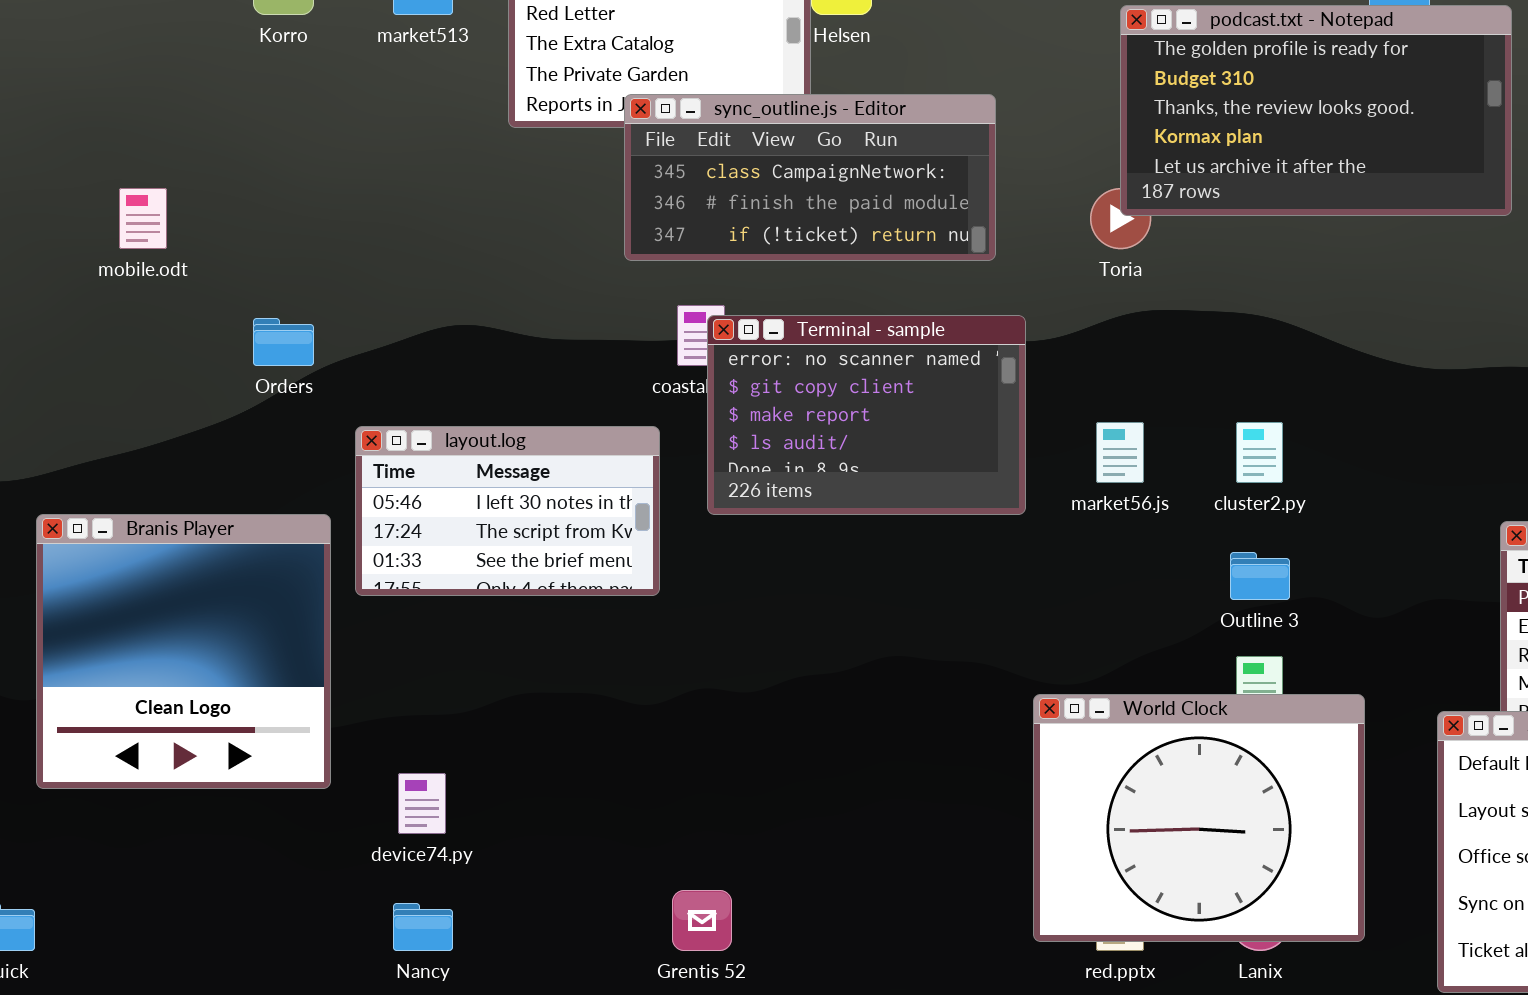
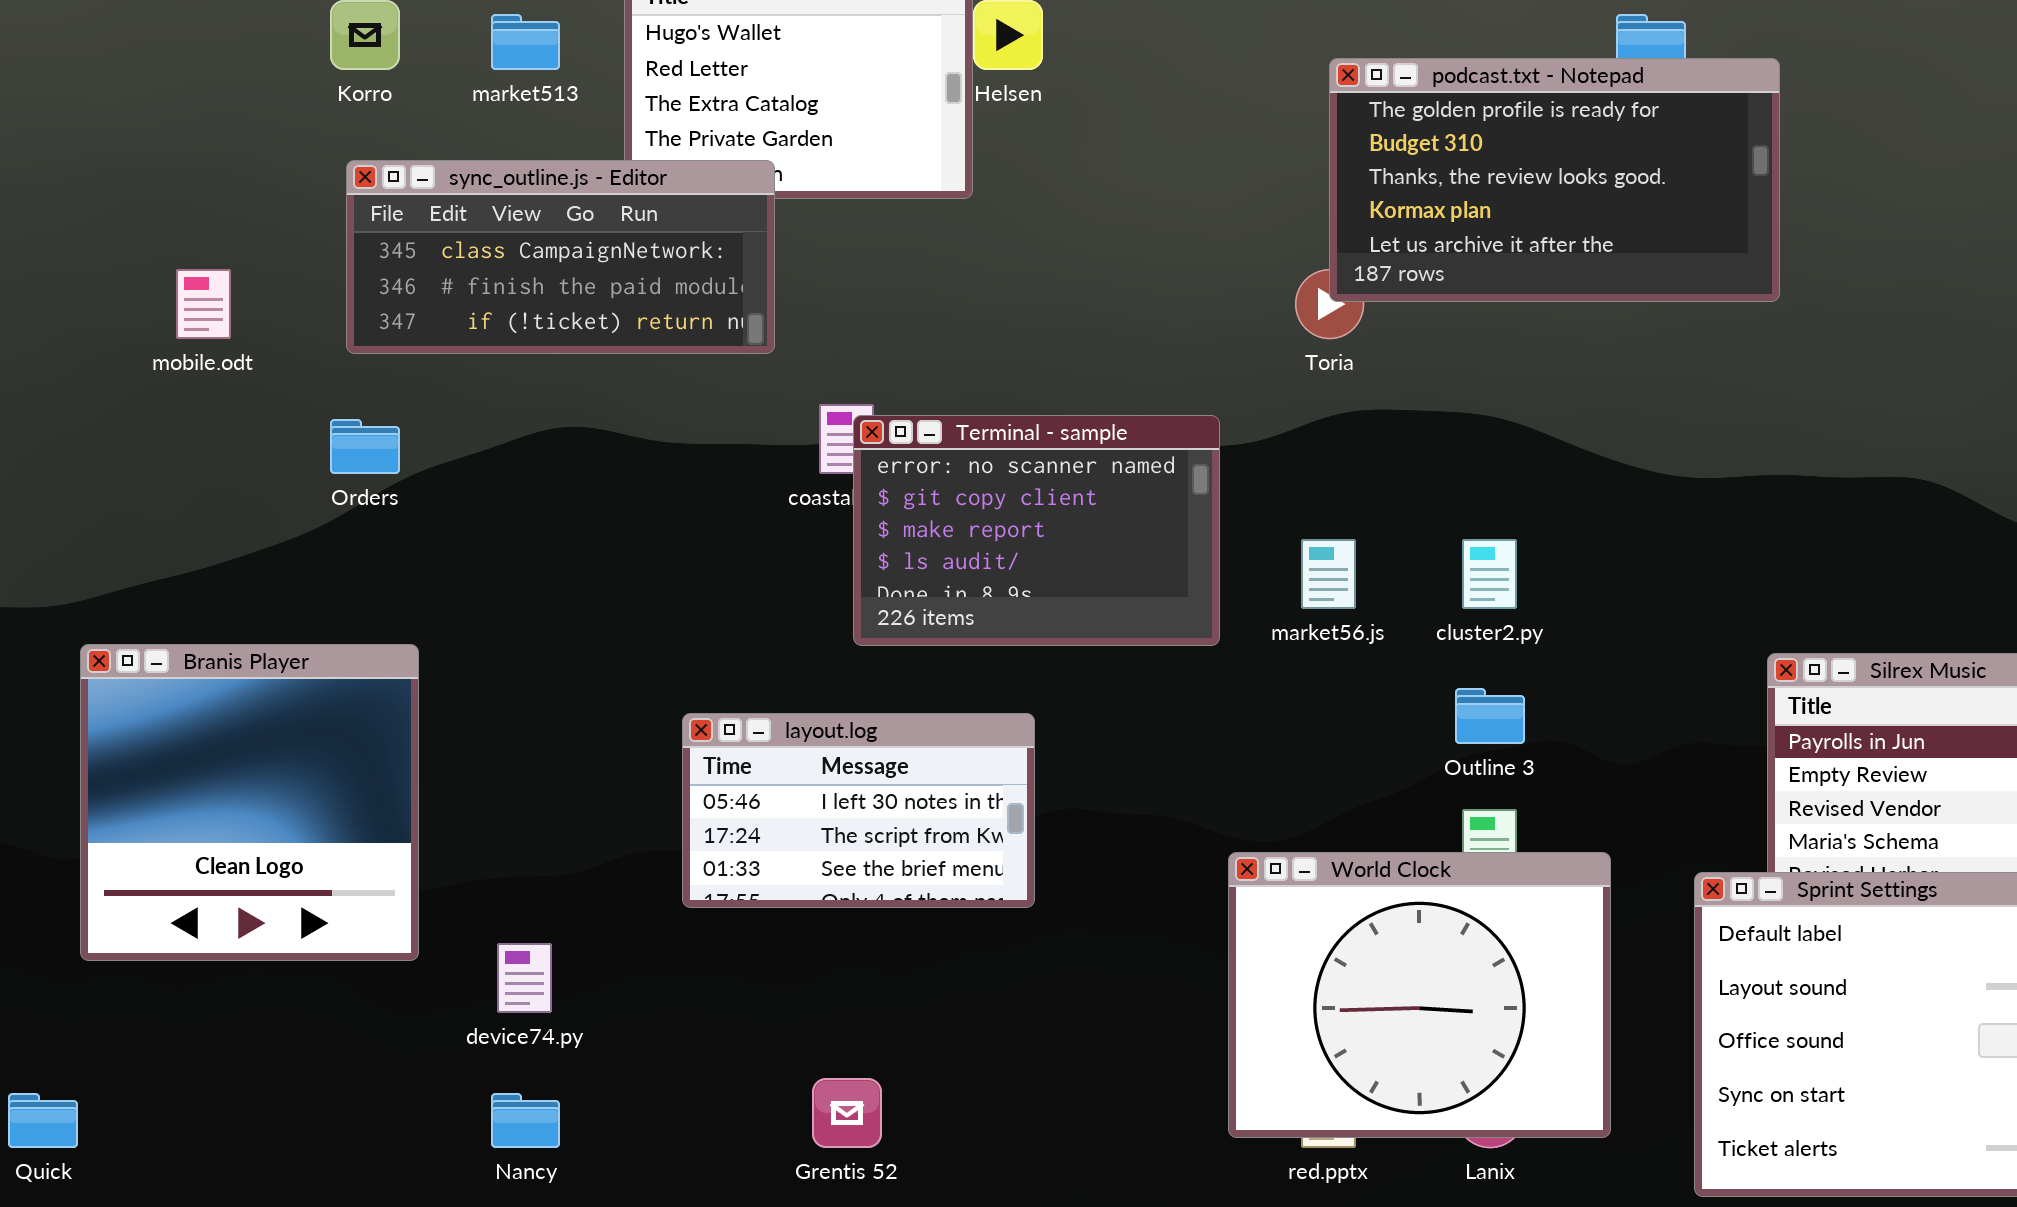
sync_outline.js - Editor: [624,94,996,261] -> [346,160,775,354], moved
layout.log: [355,426,660,596] -> [682,713,1035,908], moved

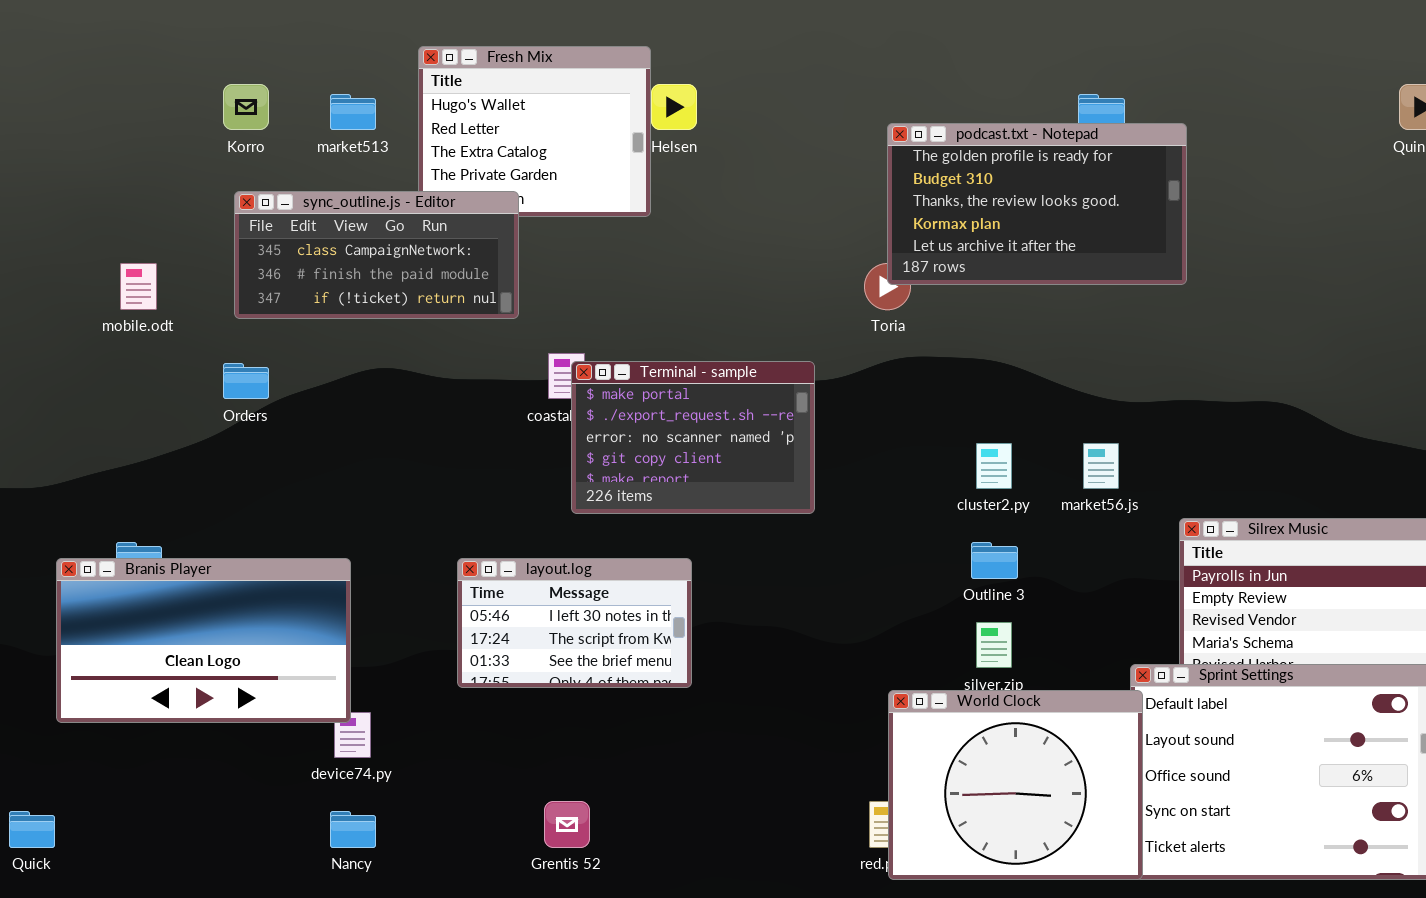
Terminal - sample: [853,415,1220,646] -> [571,361,815,514], scrolled up 2 rows
market56.js: [1301,539,1356,609] -> [1083,443,1119,489], moved
Branis Player: [80,644,419,961] -> [56,558,351,723], resized
World Clock: [1228,852,1611,1138] -> [888,690,1143,880], moved

